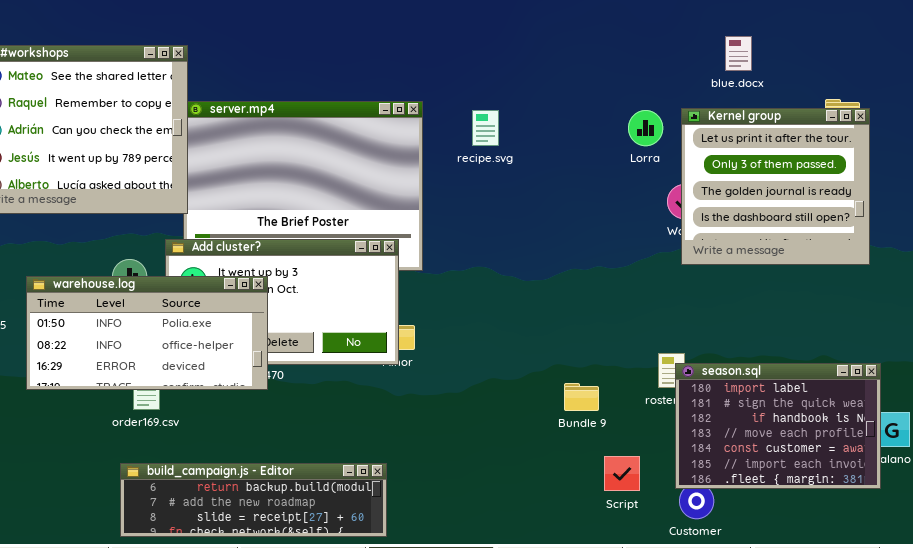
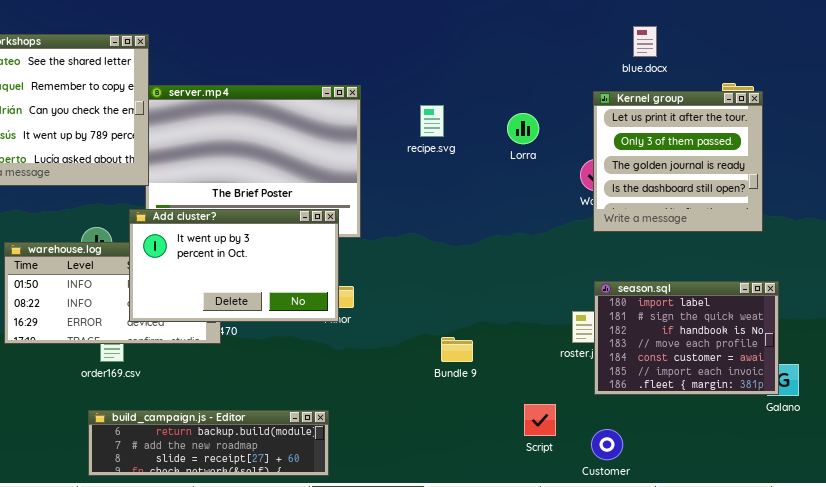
recipe.svg: [472,110,499,146] -> [420,105,444,137], moved
Lorra: [628,110,663,146] -> [507,113,539,144], moved
Add cluster?: [165,239,399,365] -> [129,209,339,322], raised
season.sql: [675,363,881,489] -> [594,281,779,395], moved
Bundle 9: [564,383,599,411] -> [441,337,473,362], moved

